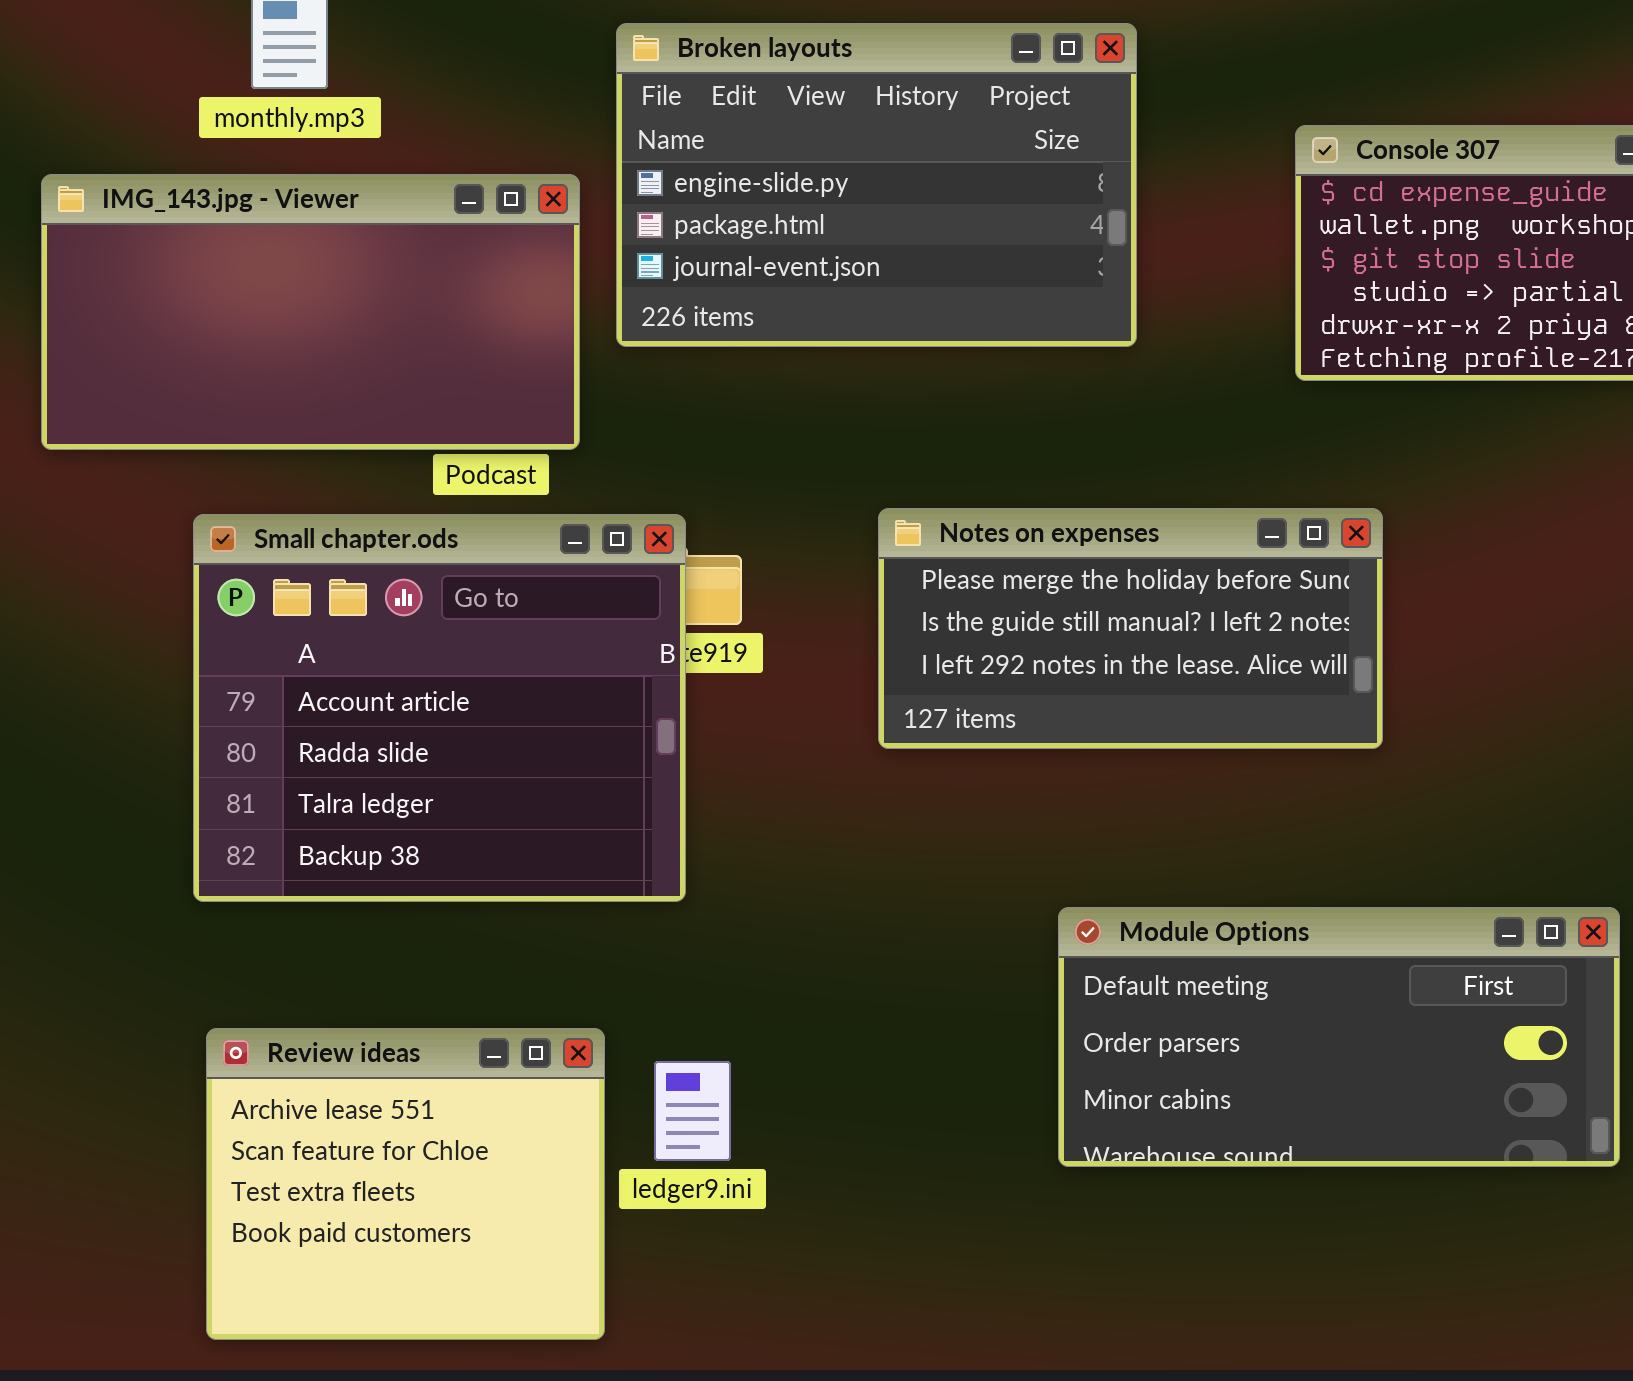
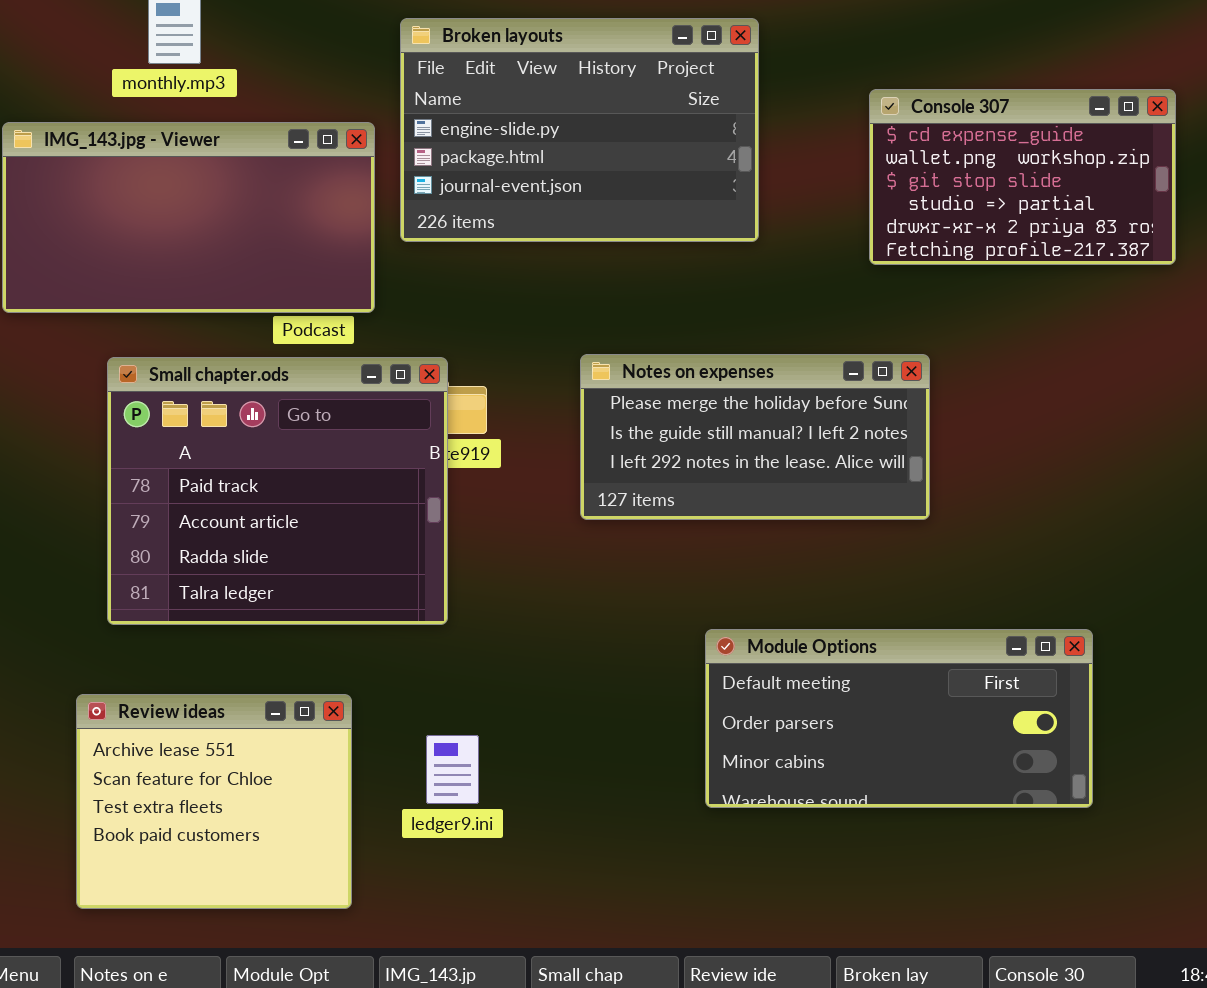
Small chapter.ods: [193,514,686,902] -> [107,357,448,625], scrolled up 1 row
Review ideas: [206,1028,605,1340] -> [76,694,352,909], moved

